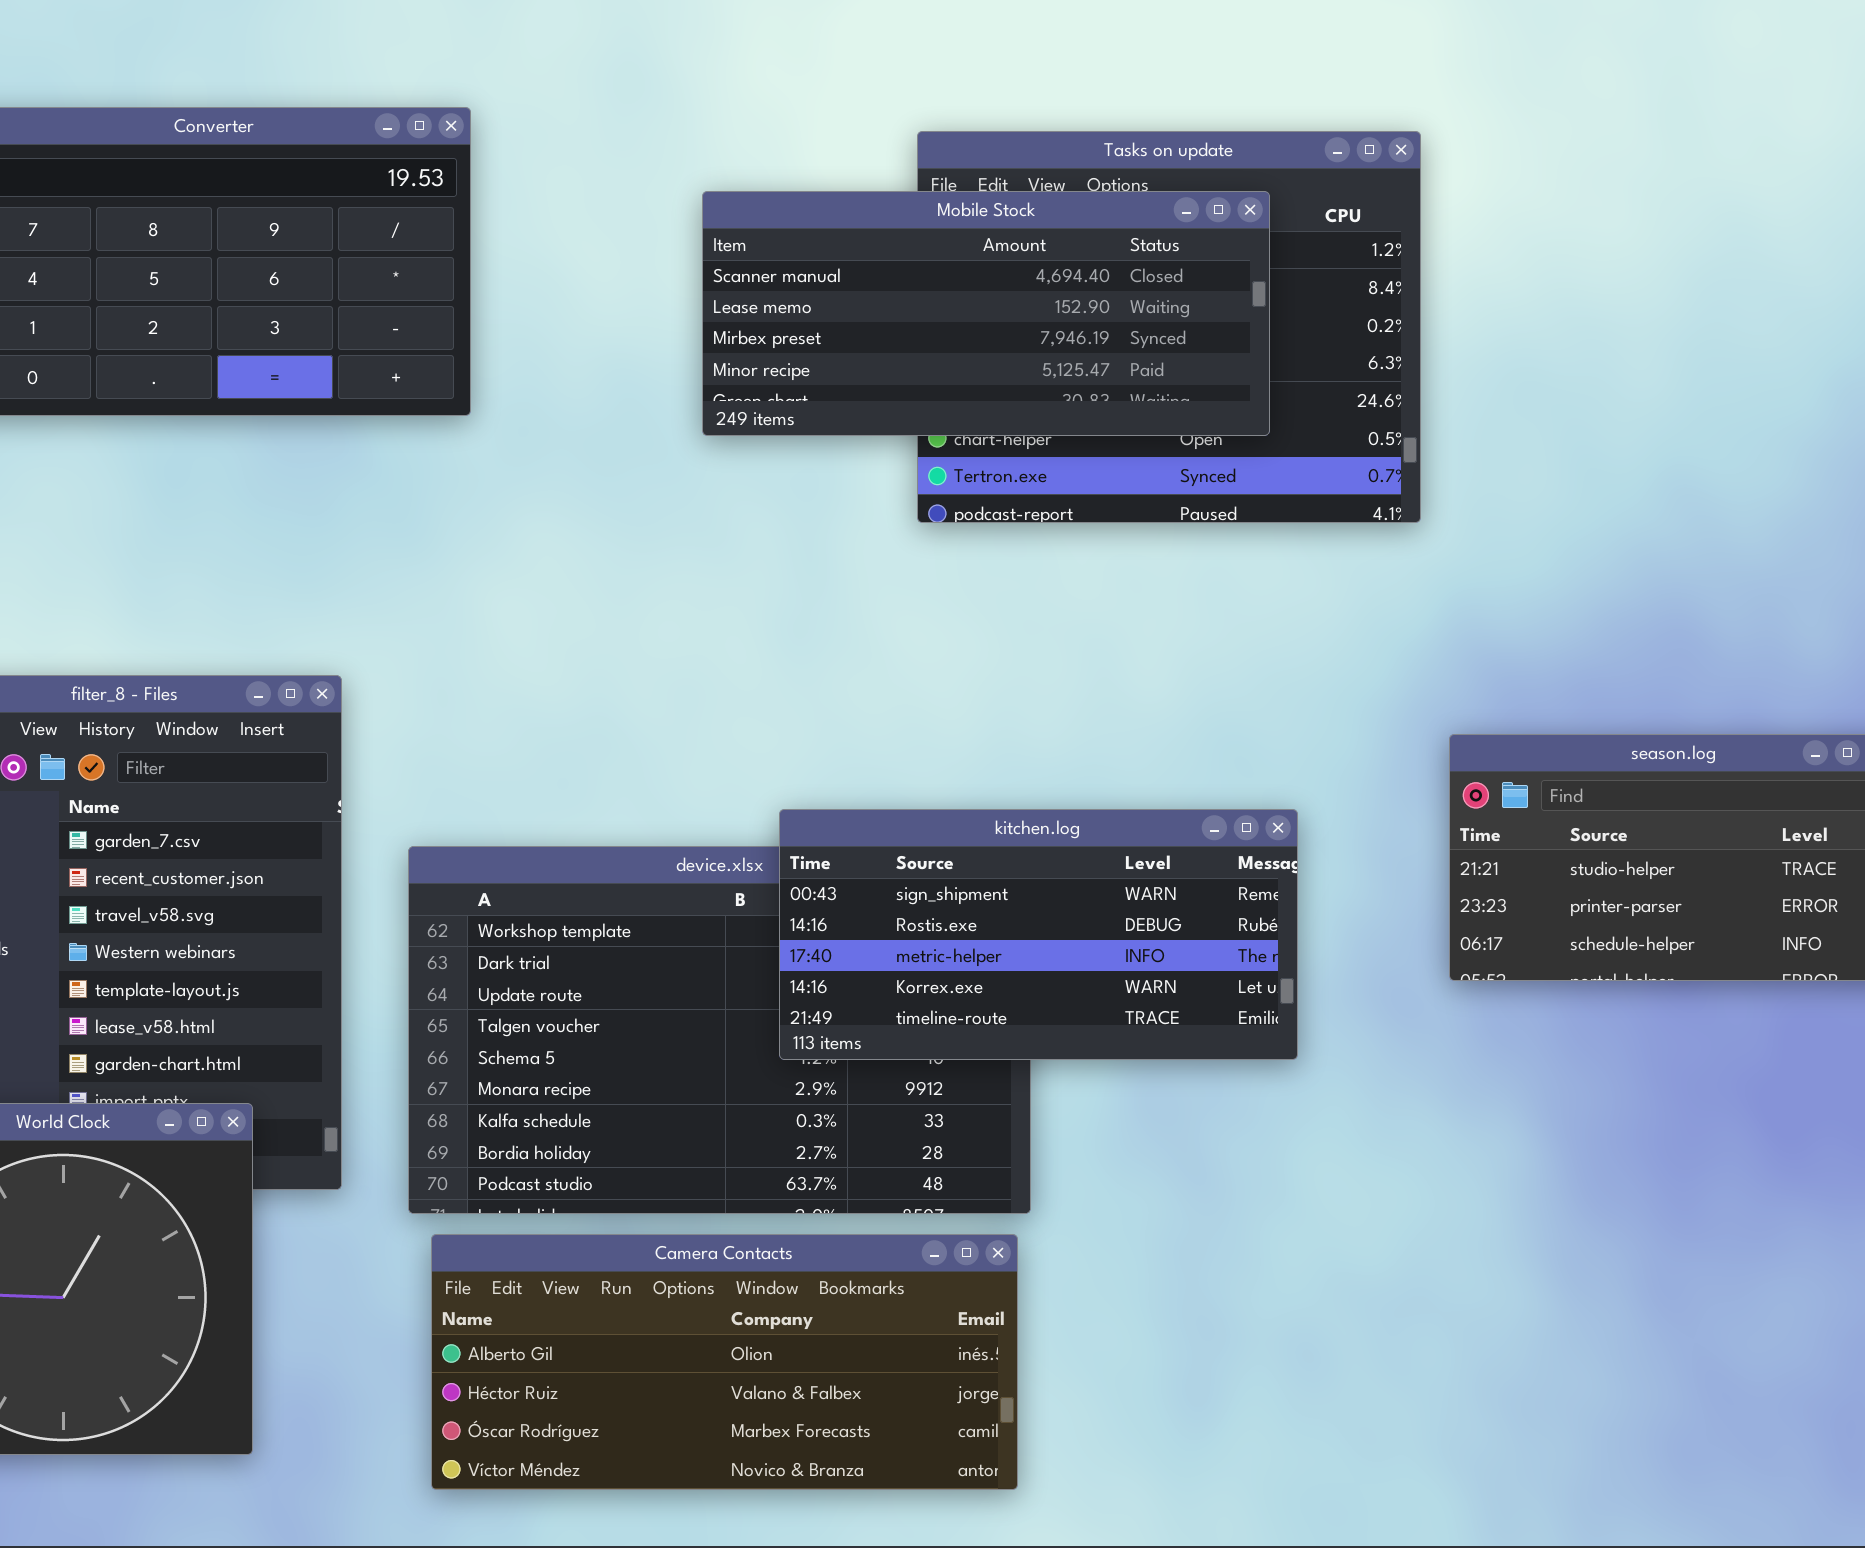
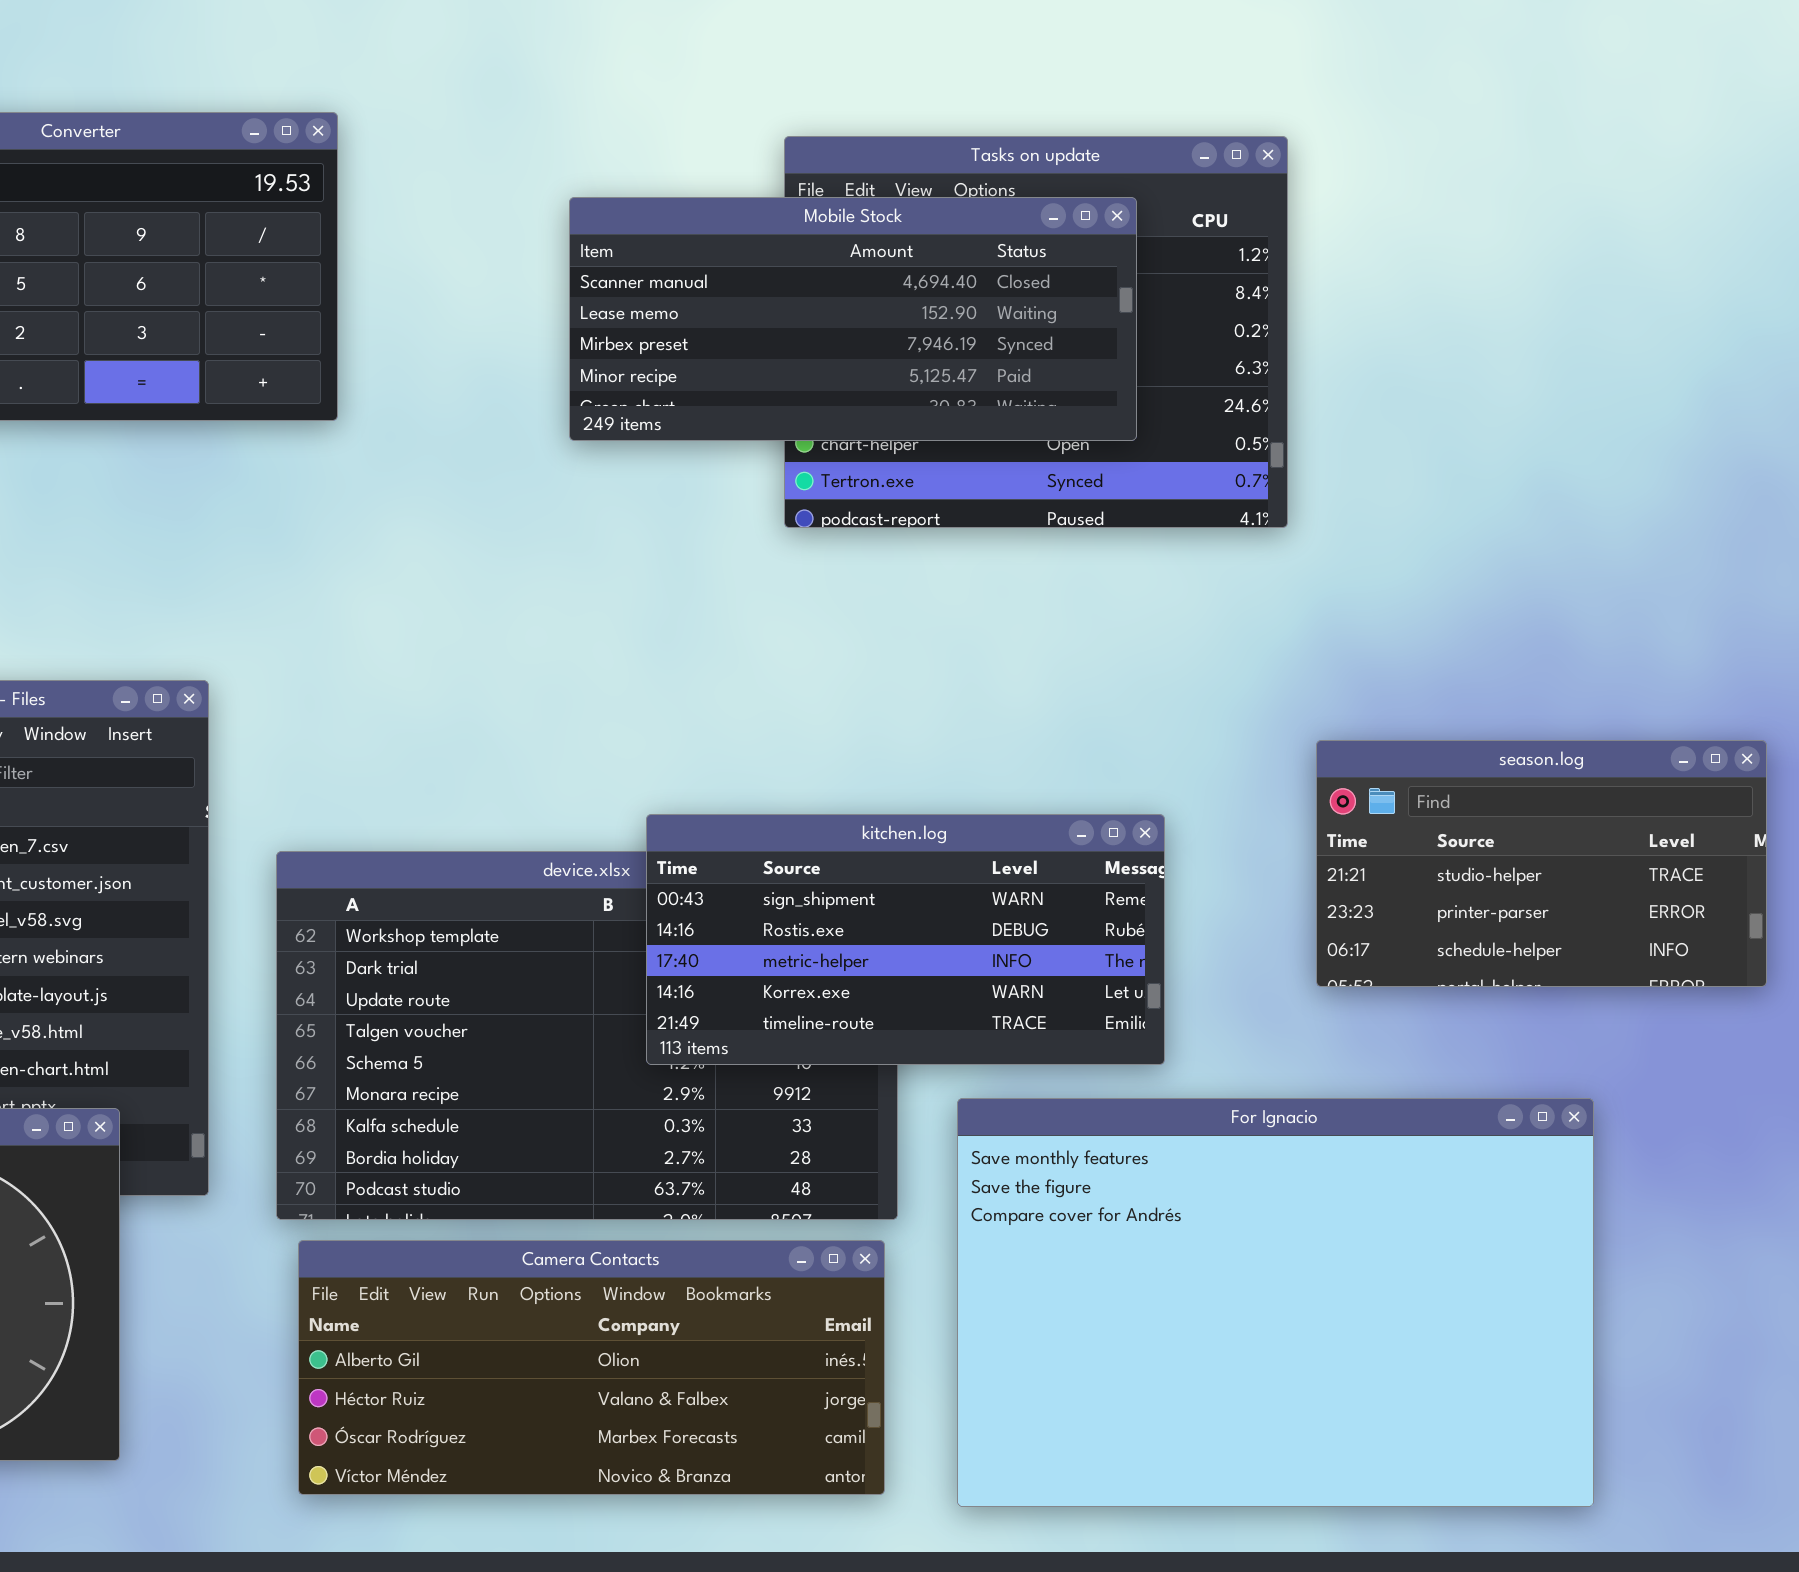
For Ignacio: none -> [957,1098,1594,1507], opened

